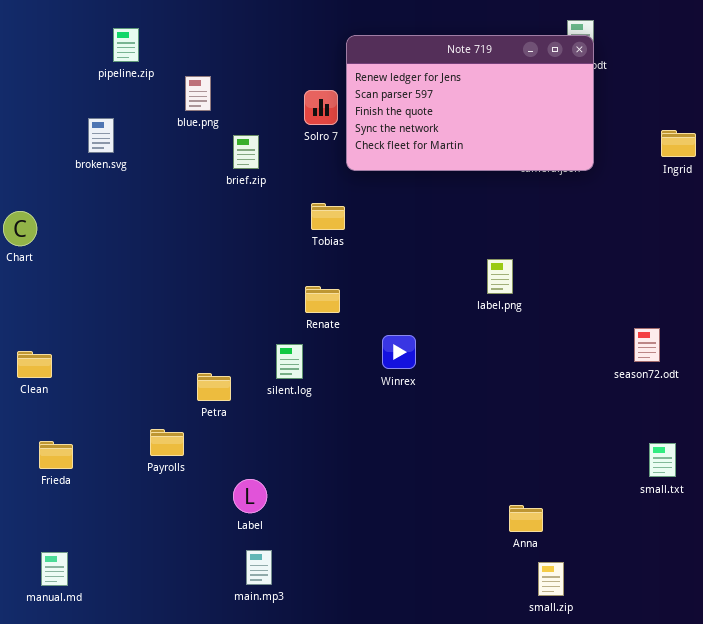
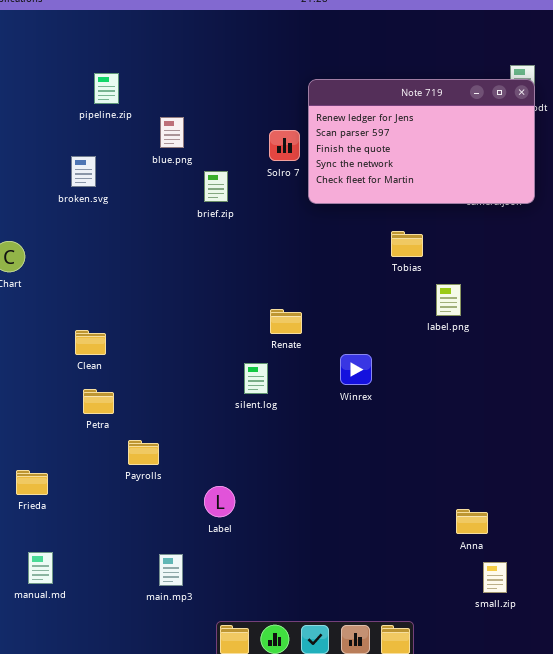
Tobias: [311,203,345,230] -> [391,231,423,257], moved
Clean: [17,351,52,378] -> [75,330,106,355], moved
Petra: [197,373,231,401] -> [83,389,114,414], moved
Frieda: [39,441,73,469] -> [16,470,48,495], moved
main.mp3: [246,550,272,585] -> [159,554,183,586], moved

